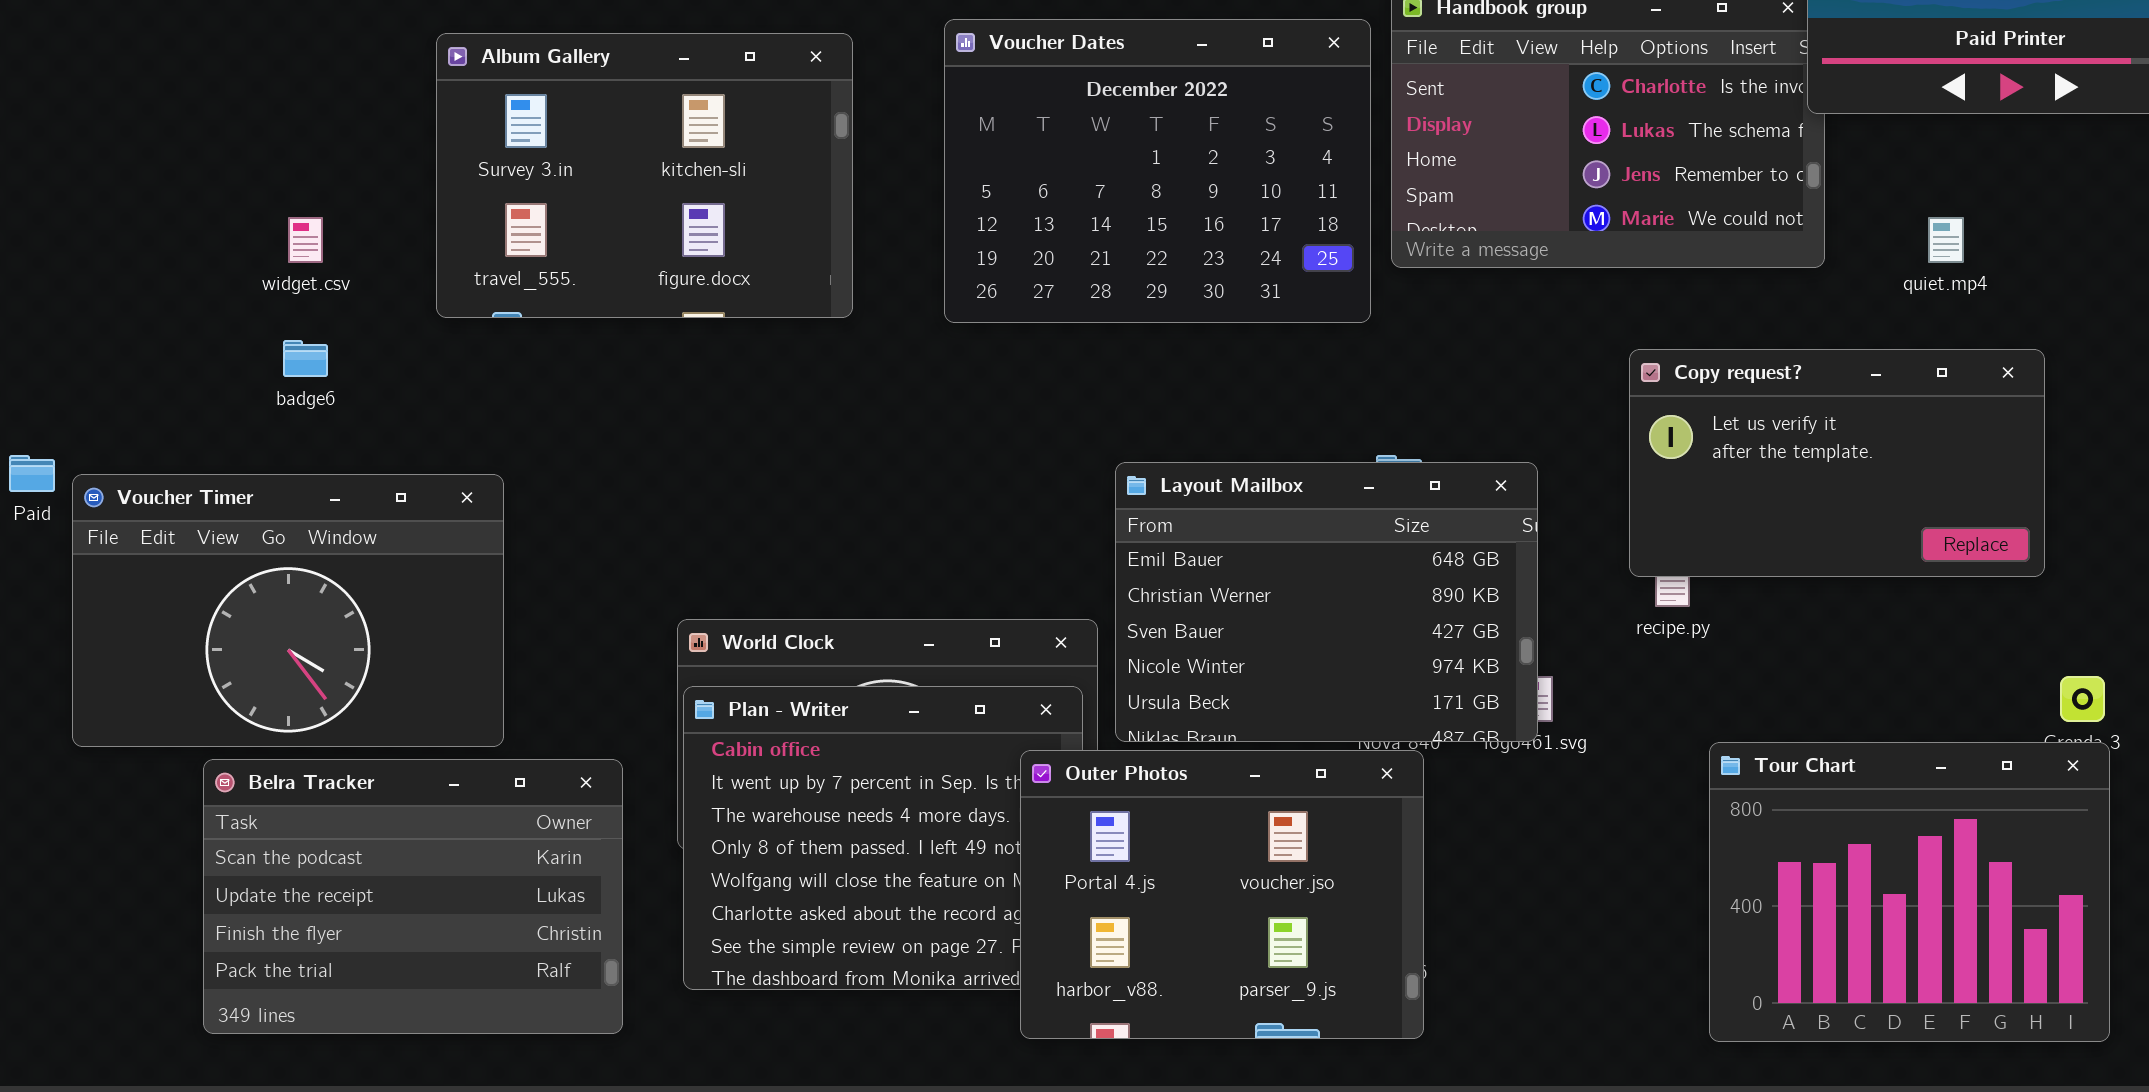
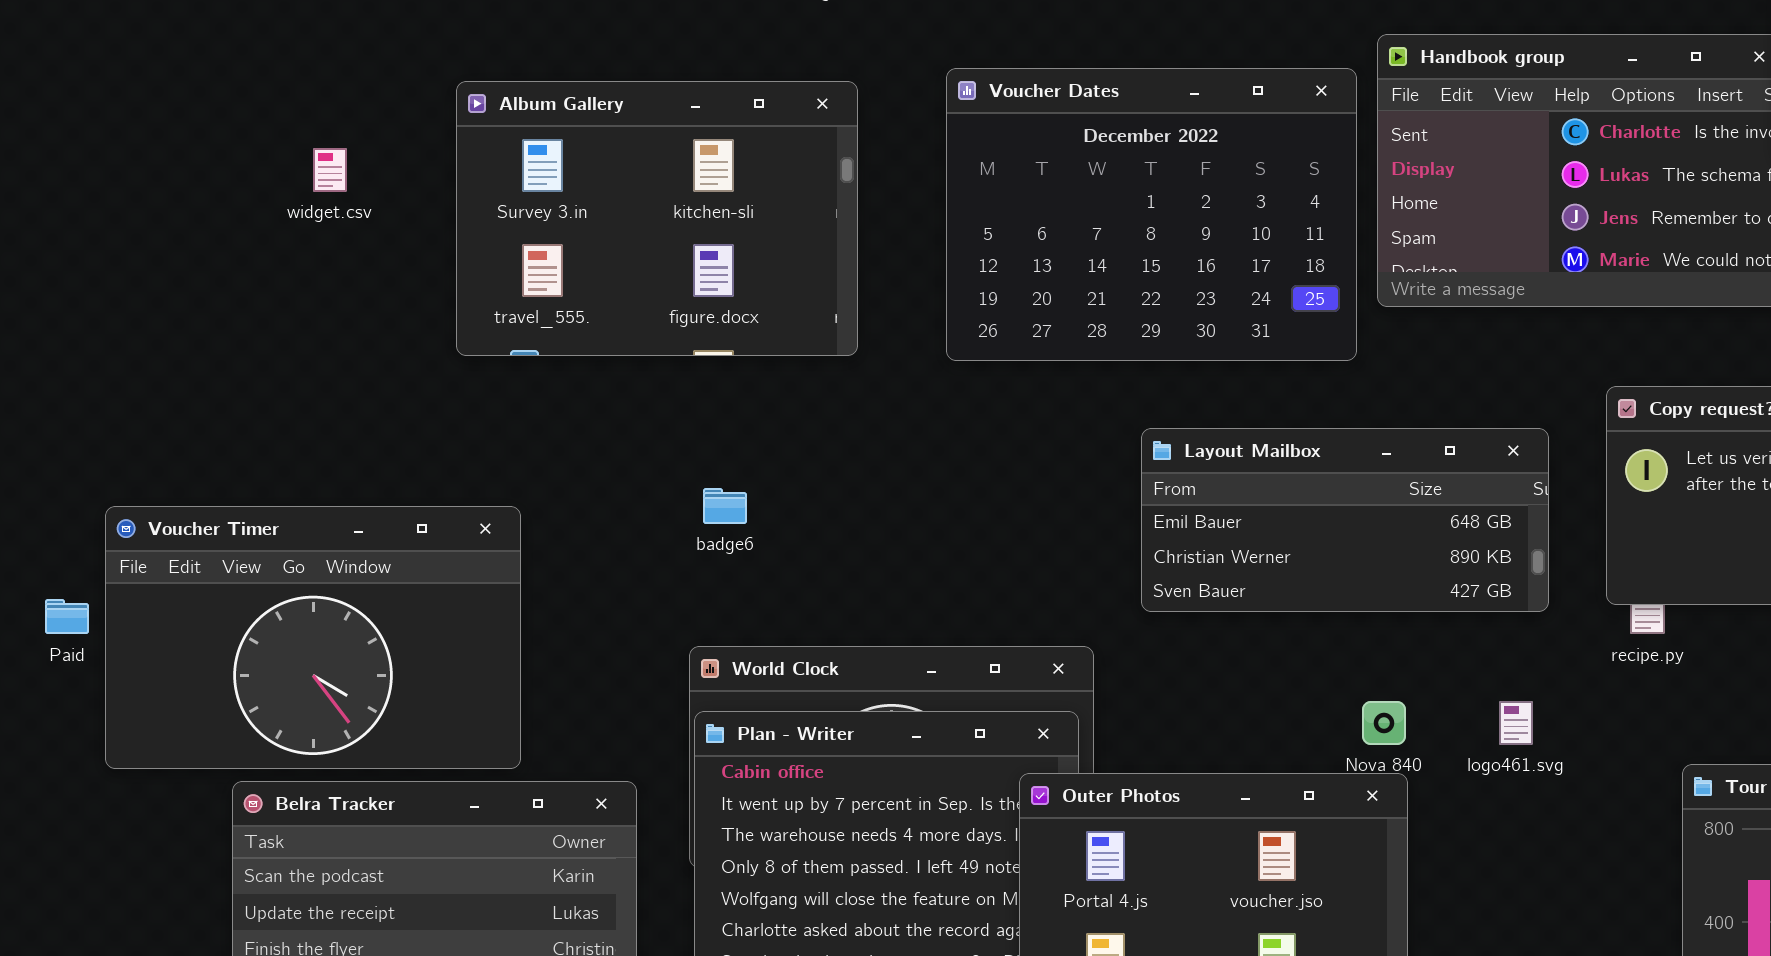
widget.csv: [288,217,323,263] -> [313,148,347,192], moved
badge6: [283,340,328,377] -> [703,488,747,524], moved
Paid: [9,455,55,492] -> [45,599,89,634], moved
Layout Mailbox: [1115,462,1538,742] -> [1141,428,1549,612], moved, resized

